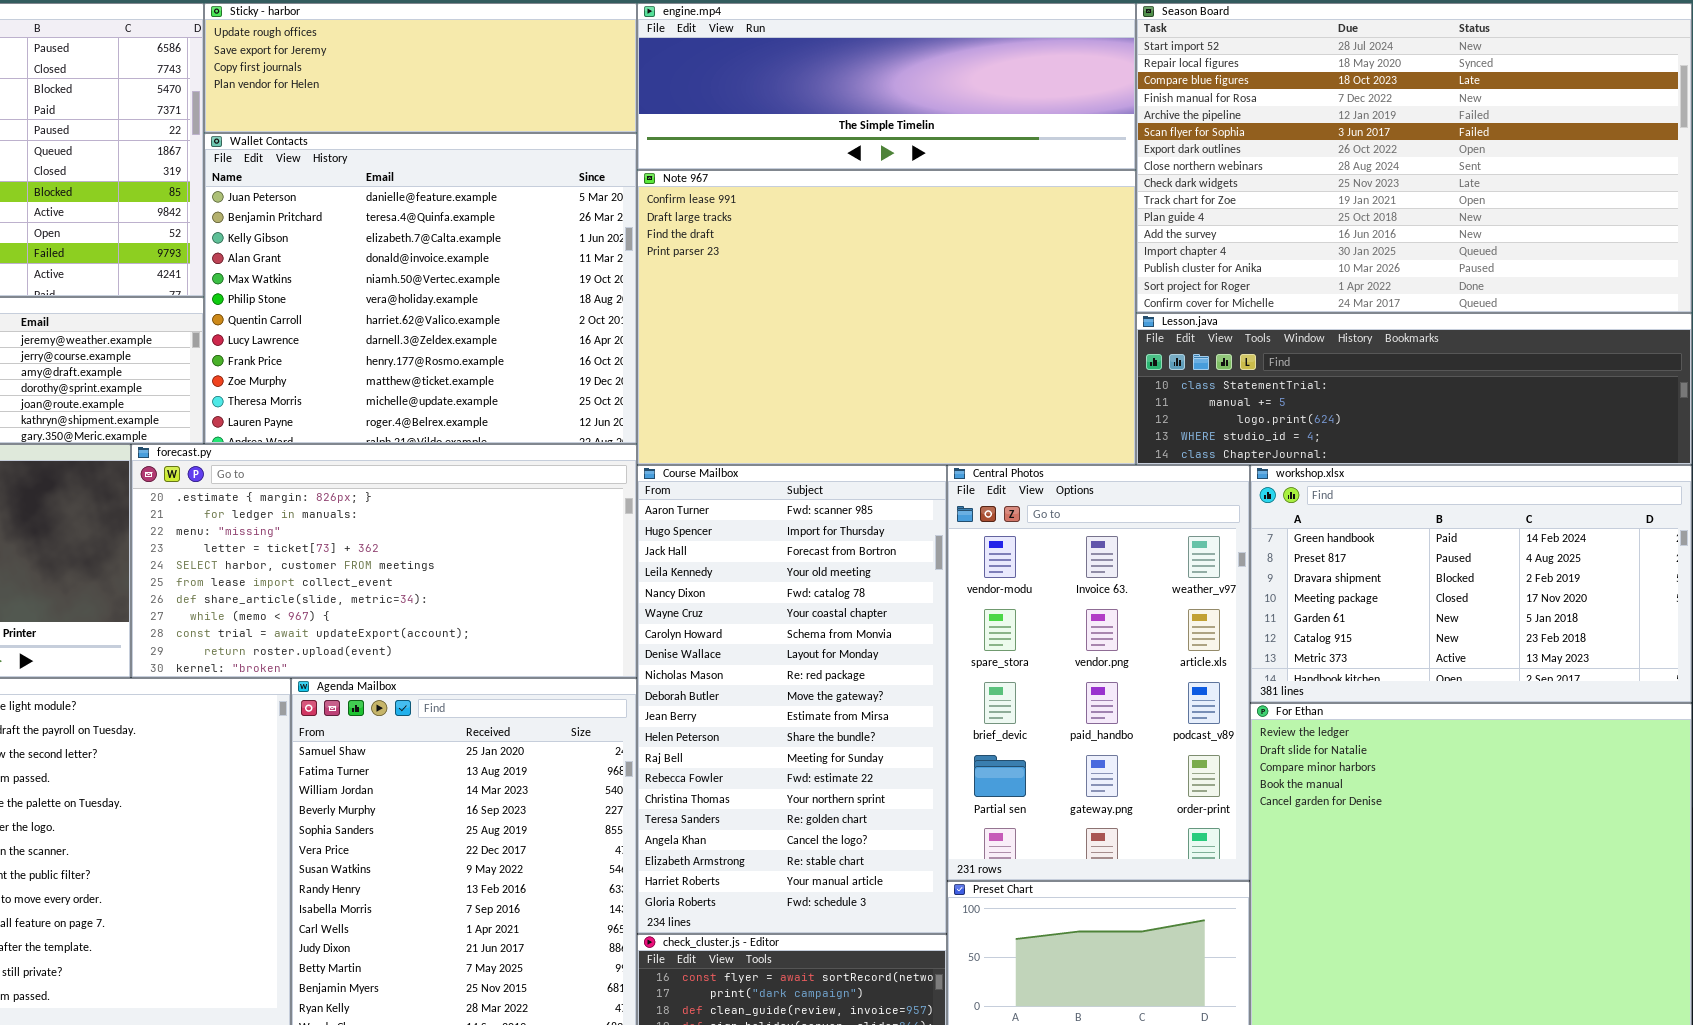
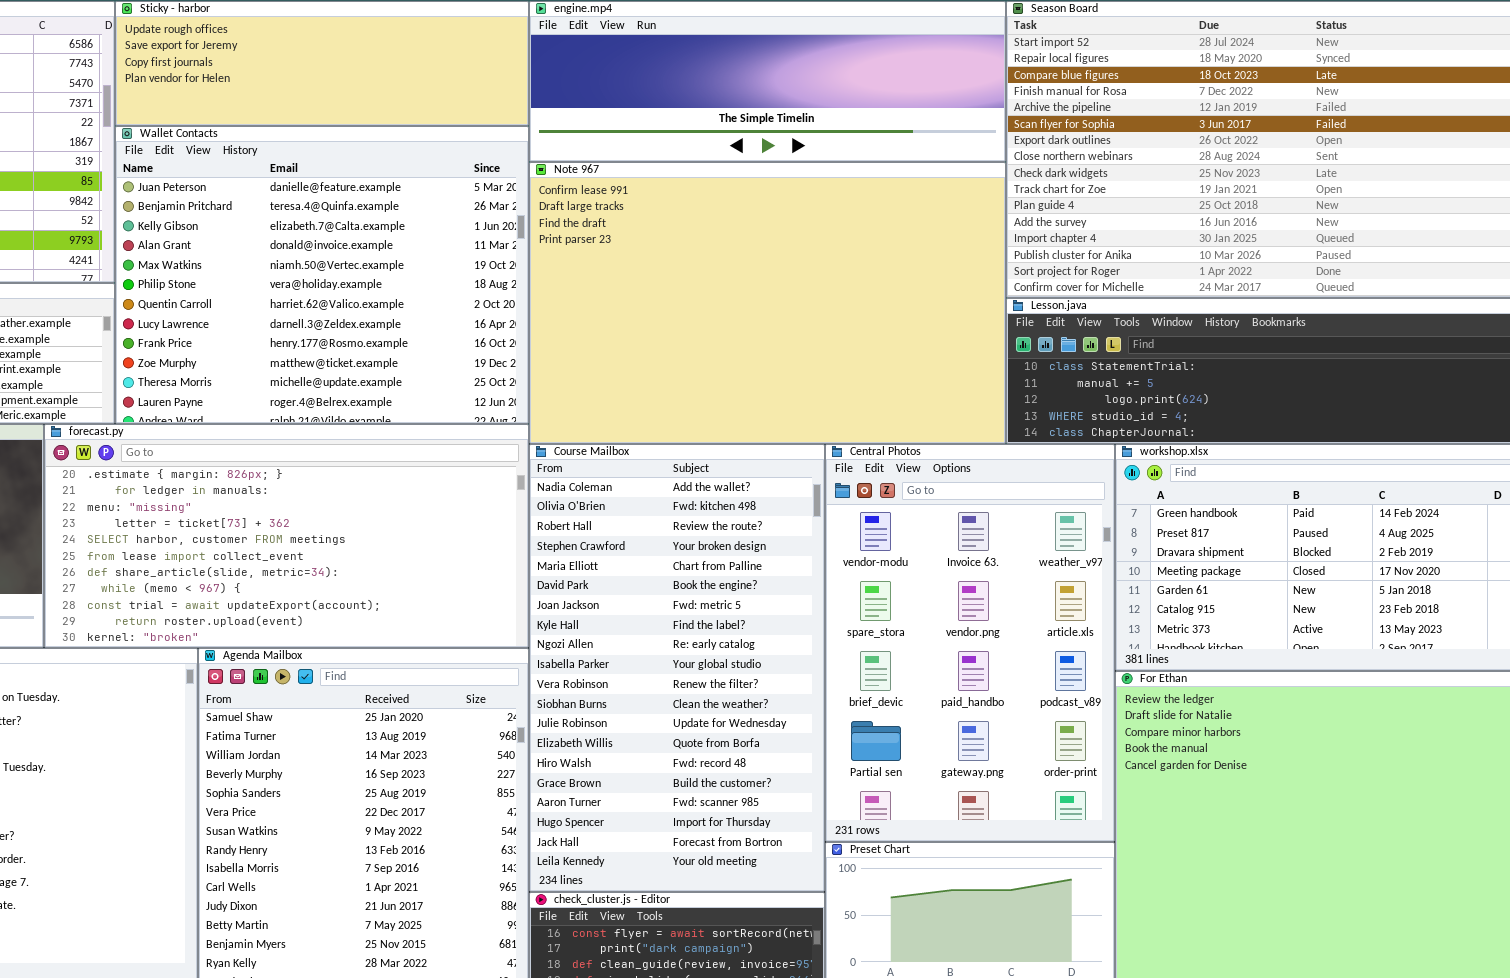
Course Mailbox: [637,465,947,934] -> [529,444,825,892], scrolled up 16 rows

